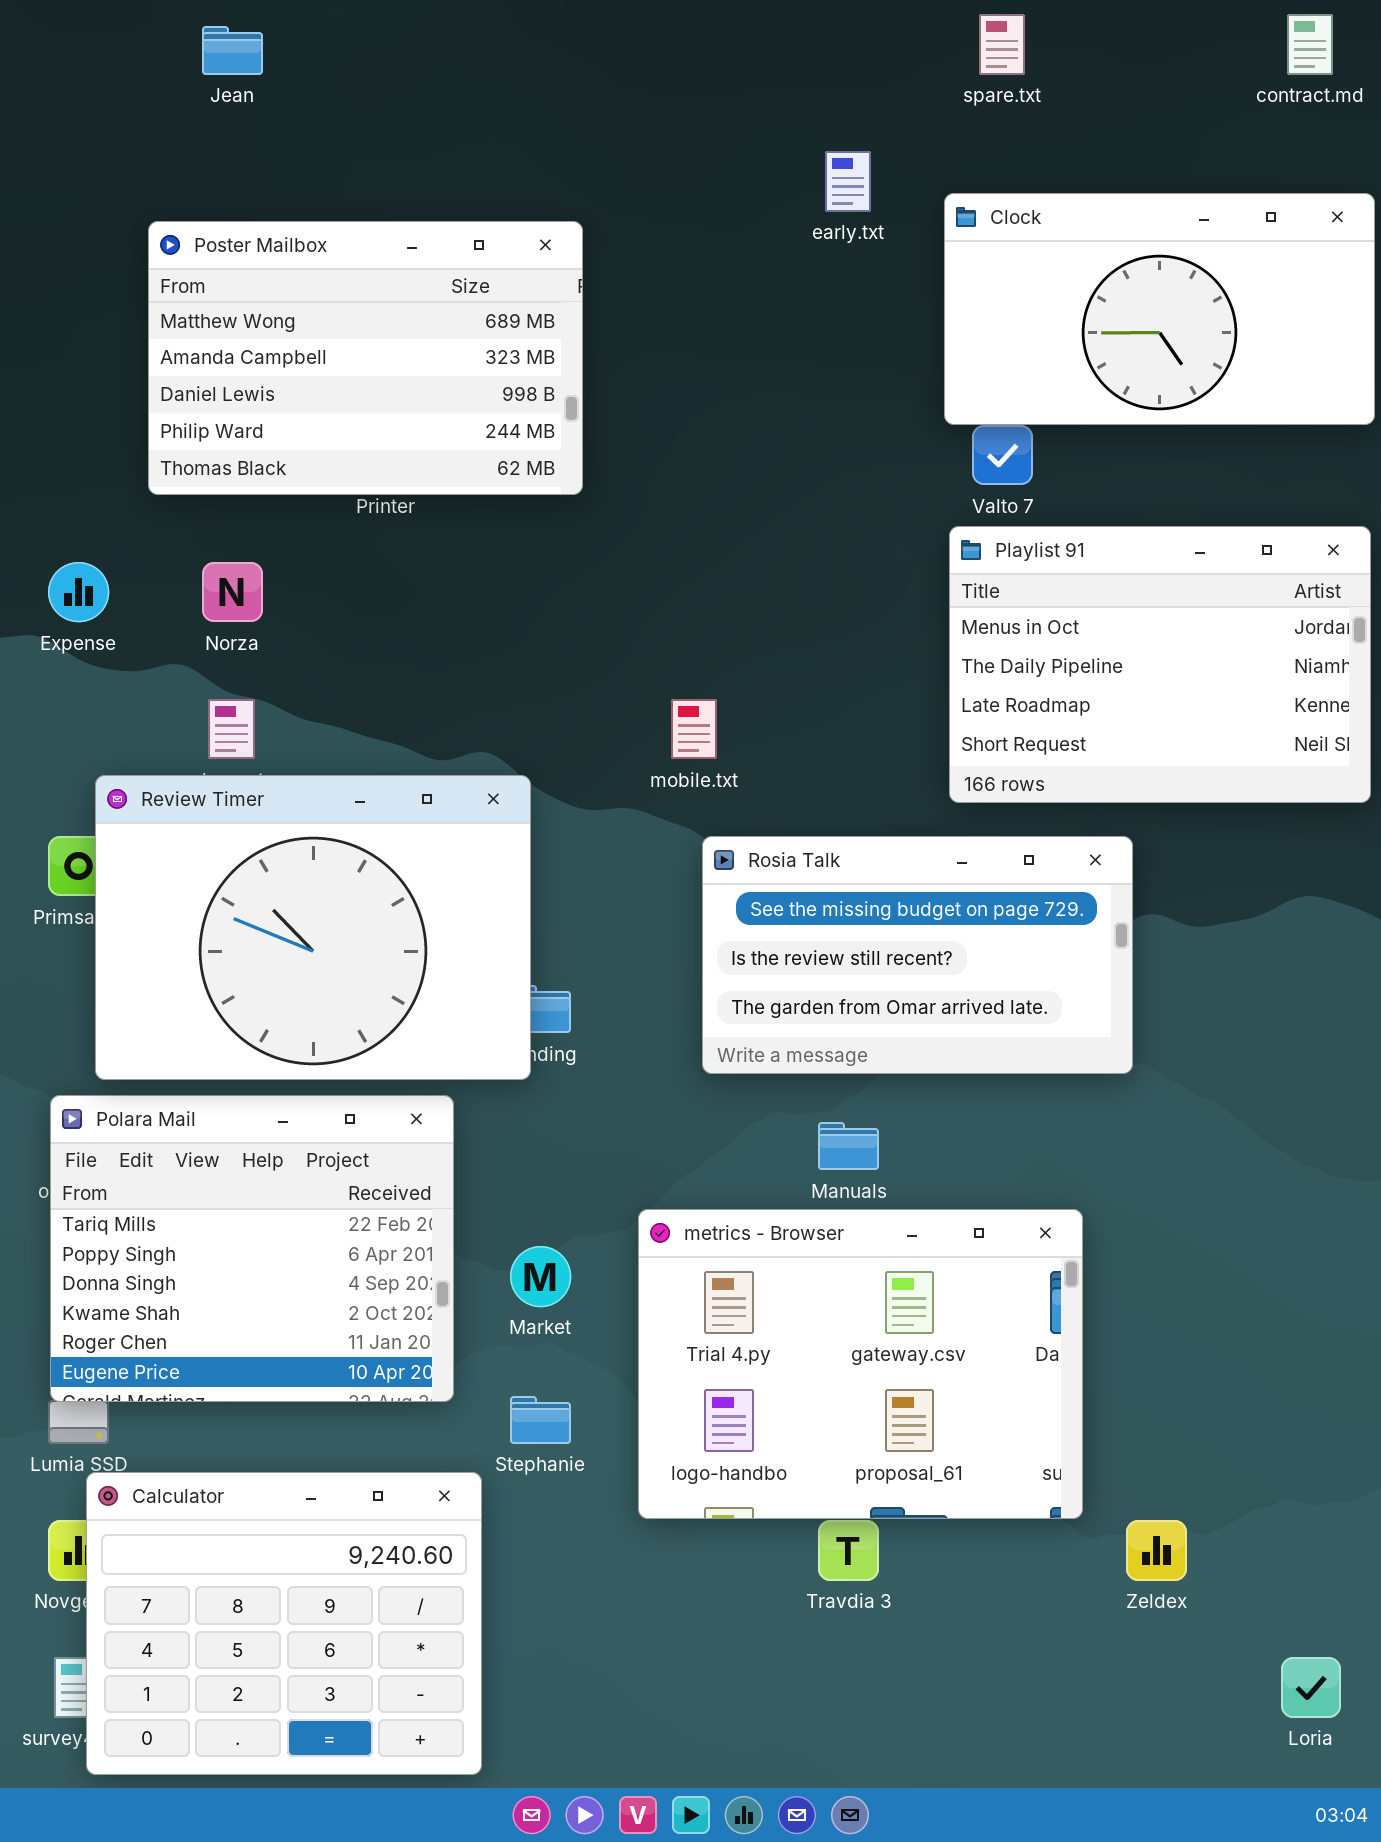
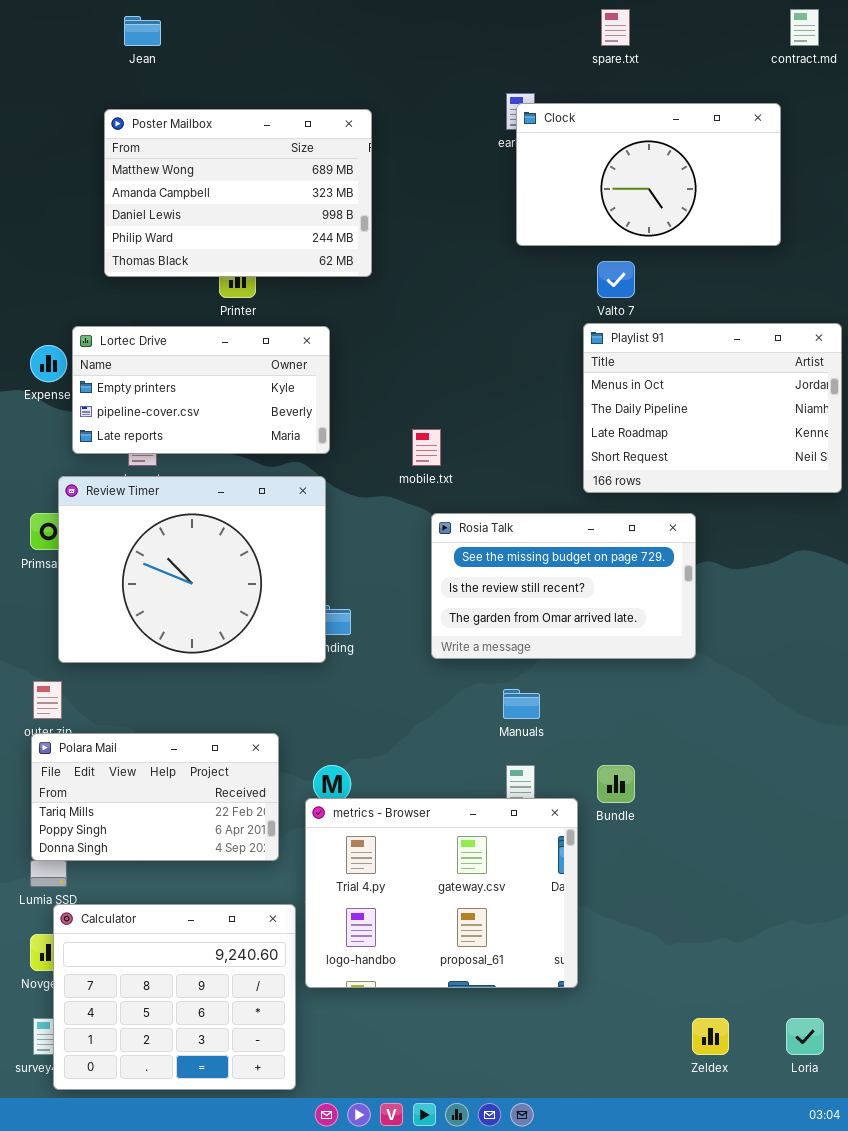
Clock: [944,193,1375,425] -> [516,103,781,246], moved
Poster Mailbox: [148,221,583,495] -> [104,109,372,277], moved
Lortec Drive: none -> [72,326,330,454], opened
Polara Mail: [50,1095,454,1402] -> [31,733,279,861], resized
metrics - Browser: [638,1209,1083,1519] -> [305,798,578,988], moved
Zeldex: [1126,1520,1187,1581] -> [692,1018,729,1055], moved

